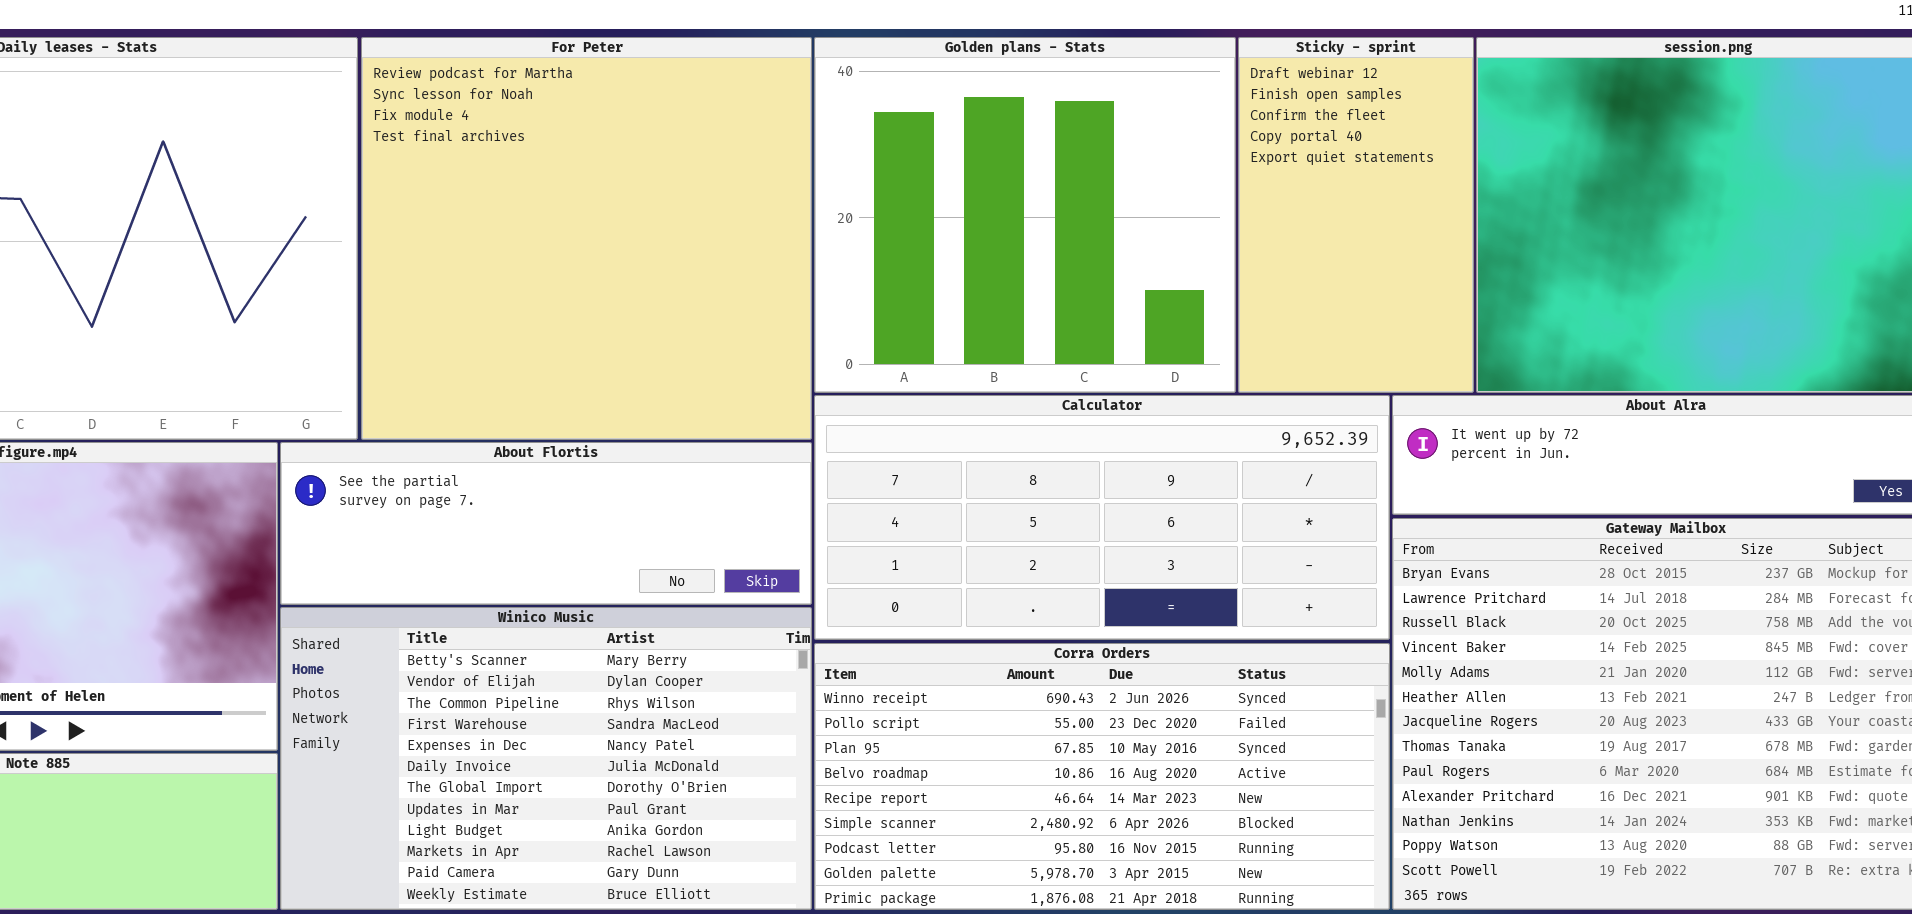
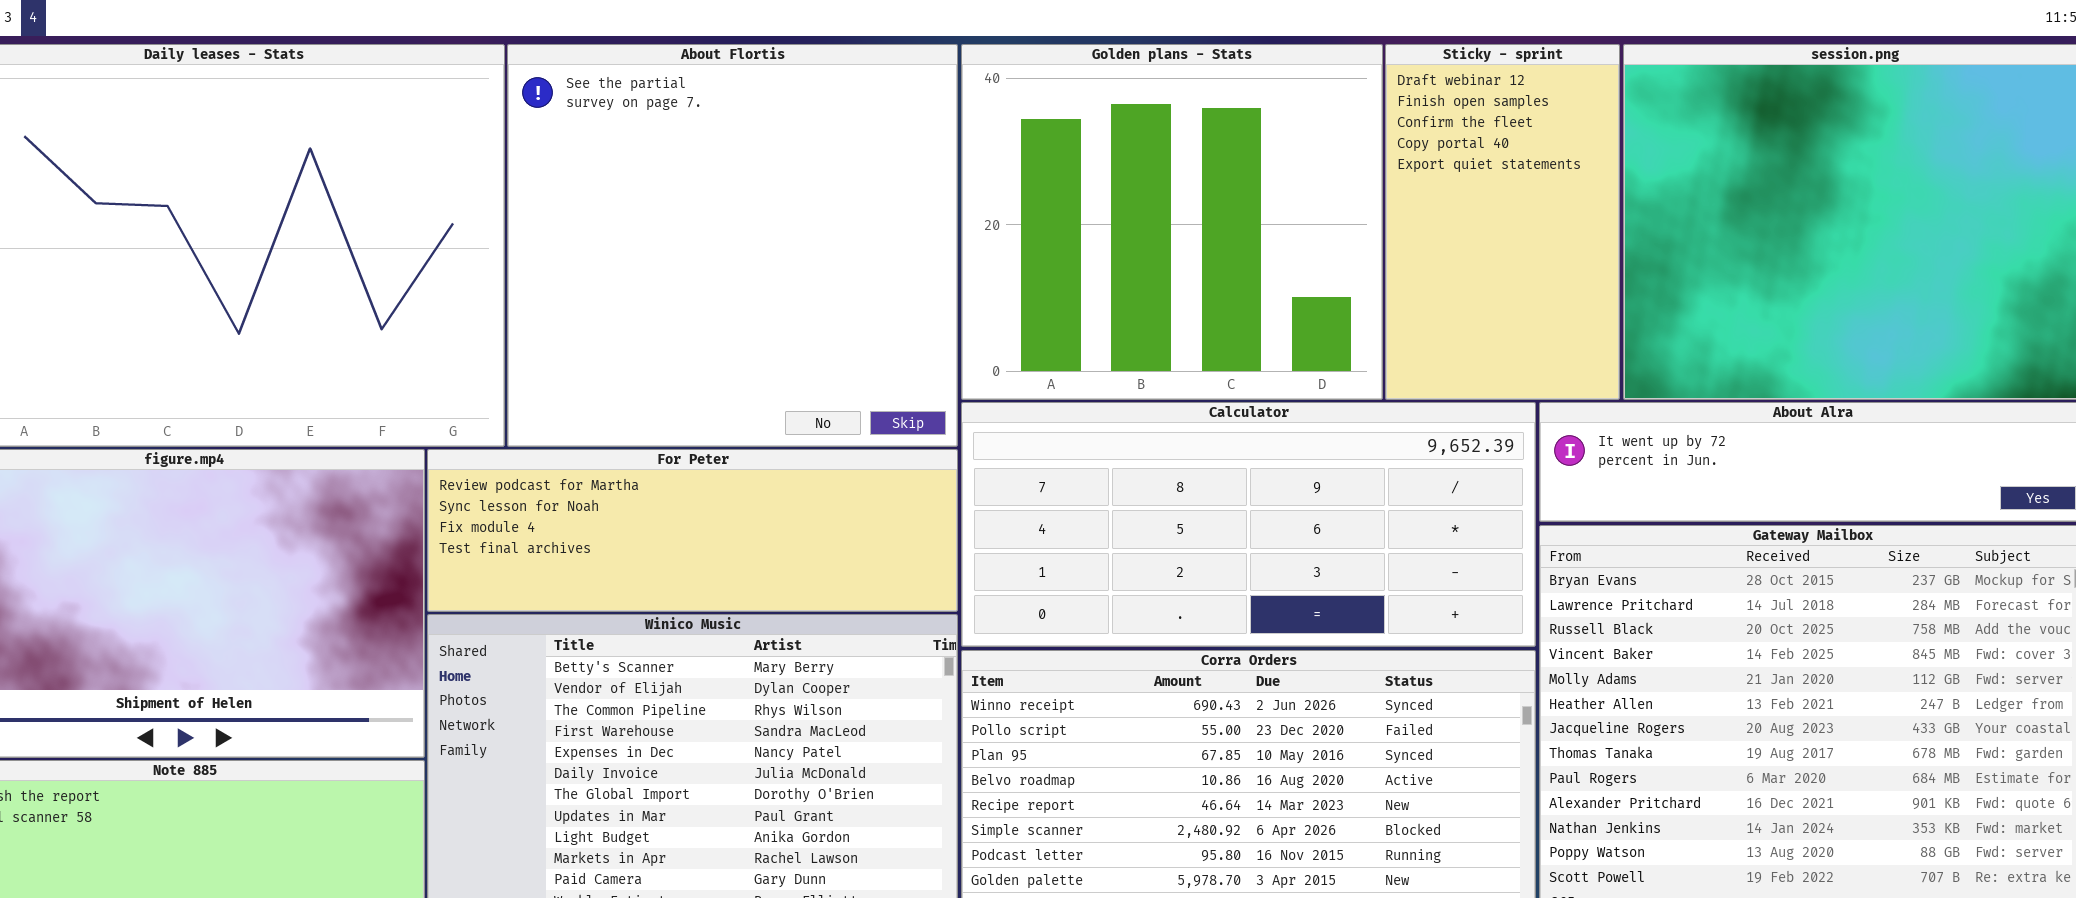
For Peter: [361,37,812,440] -> [427,449,958,612], moved, resized
About Flortis: [280,442,812,605] -> [507,44,958,447], moved, resized

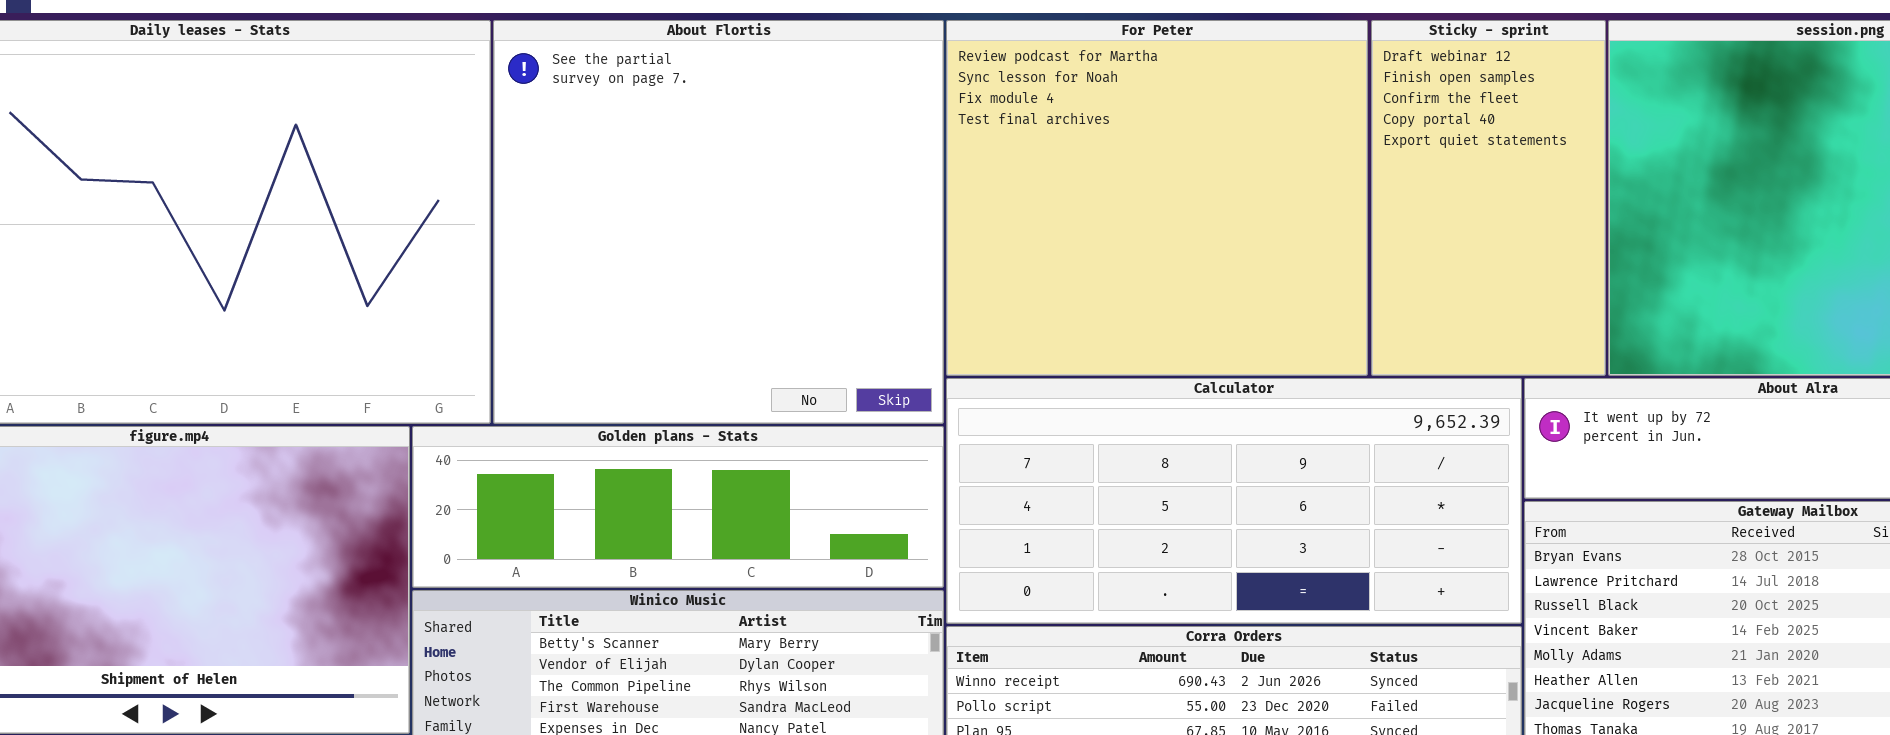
Golden plans - Stats: [961,44,1383,400] -> [412,426,944,588], moved, resized
For Peter: [427,449,958,612] -> [946,20,1368,376], moved, resized

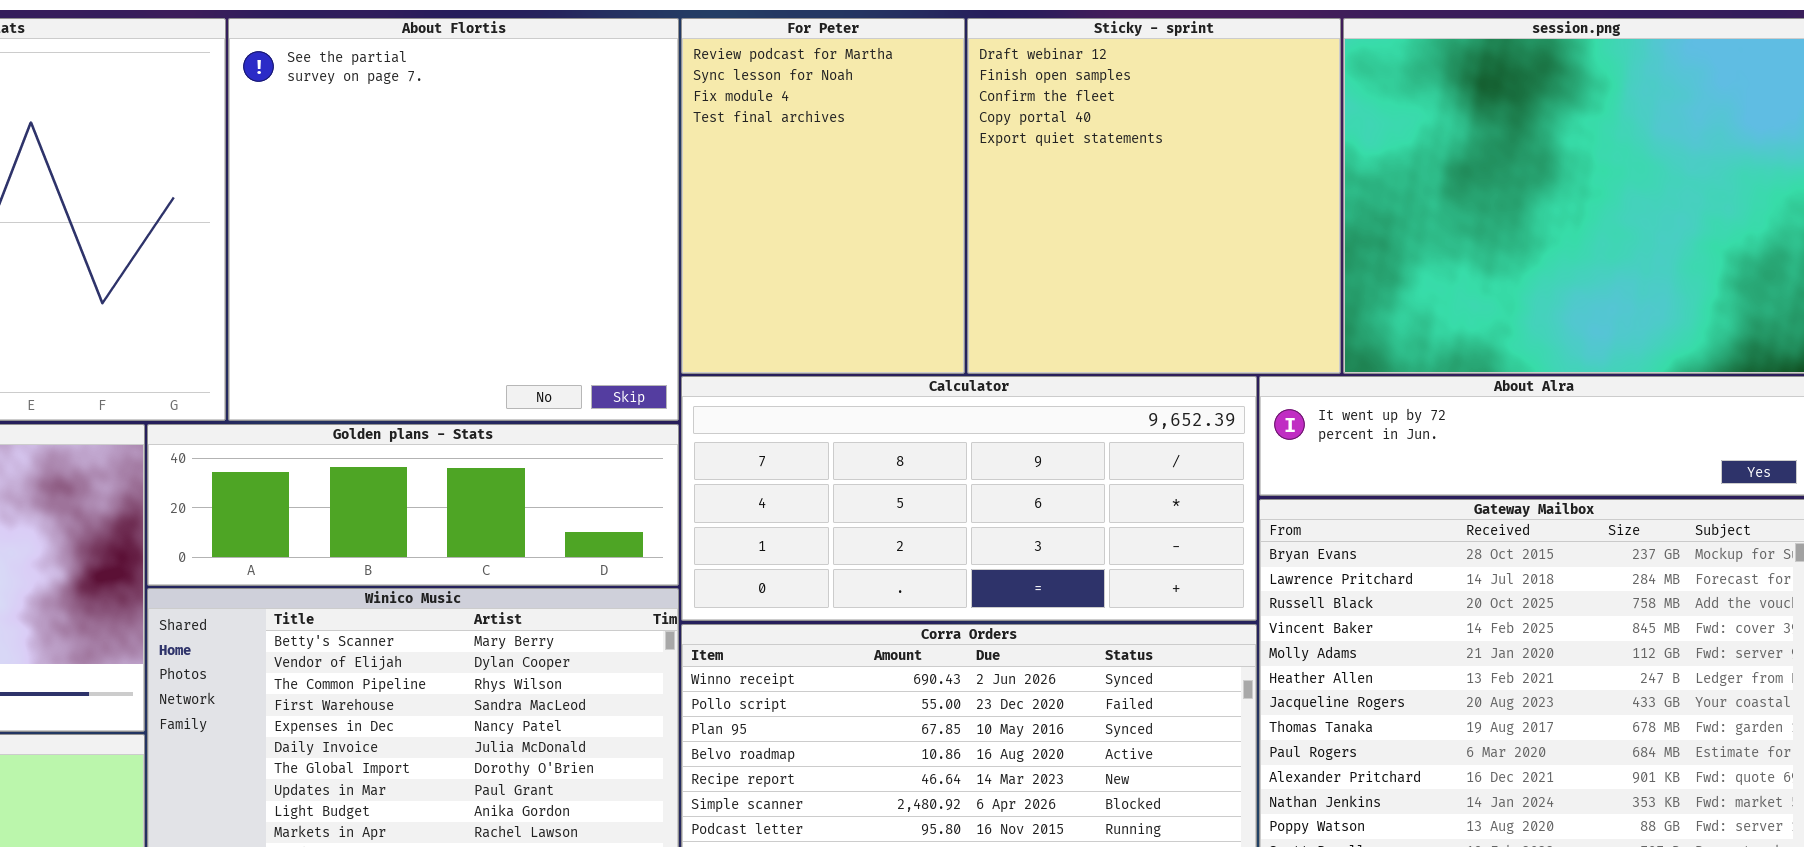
For Peter: [946,20,1368,376] -> [681,18,965,374], resized
Sticky - sprint: [1371,20,1606,376] -> [967,18,1341,374], resized

